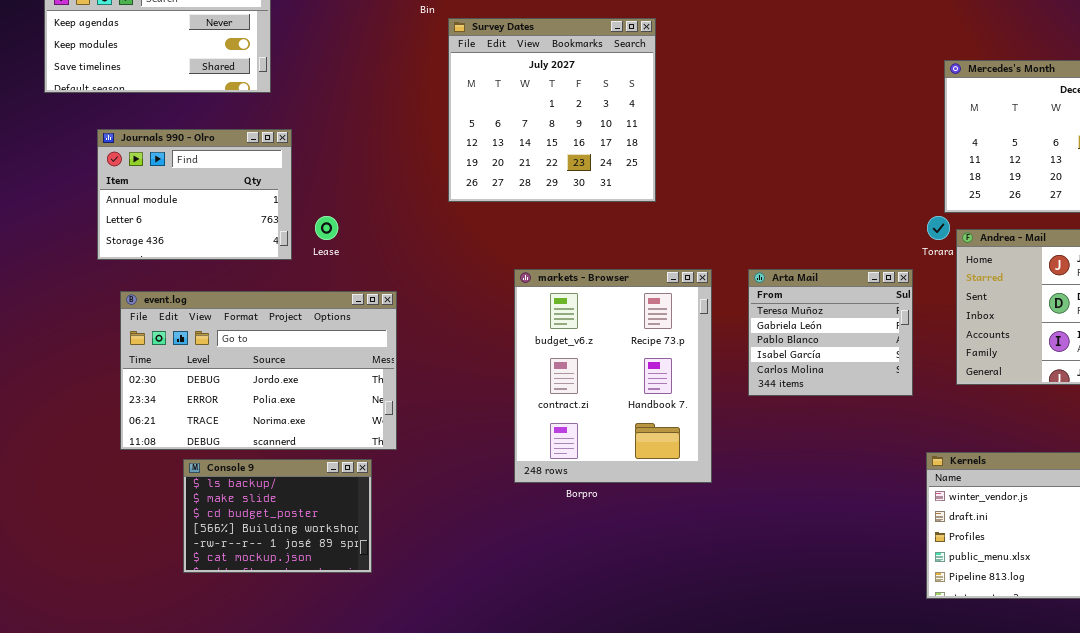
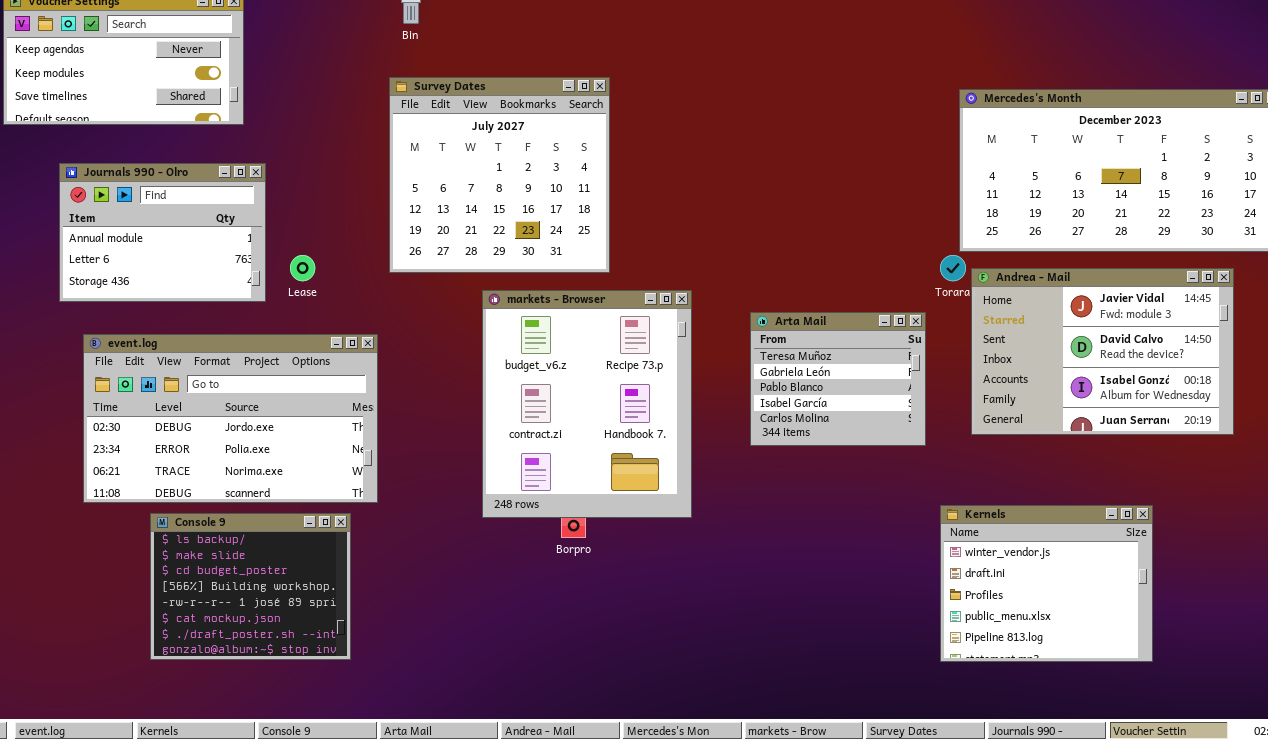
Survey Dates: [448,18,656,202] -> [389,77,610,273], moved
markets - Browser: [514,269,712,483] -> [482,290,692,518], moved
Console 9: [183,459,372,573] -> [150,513,351,660], resized

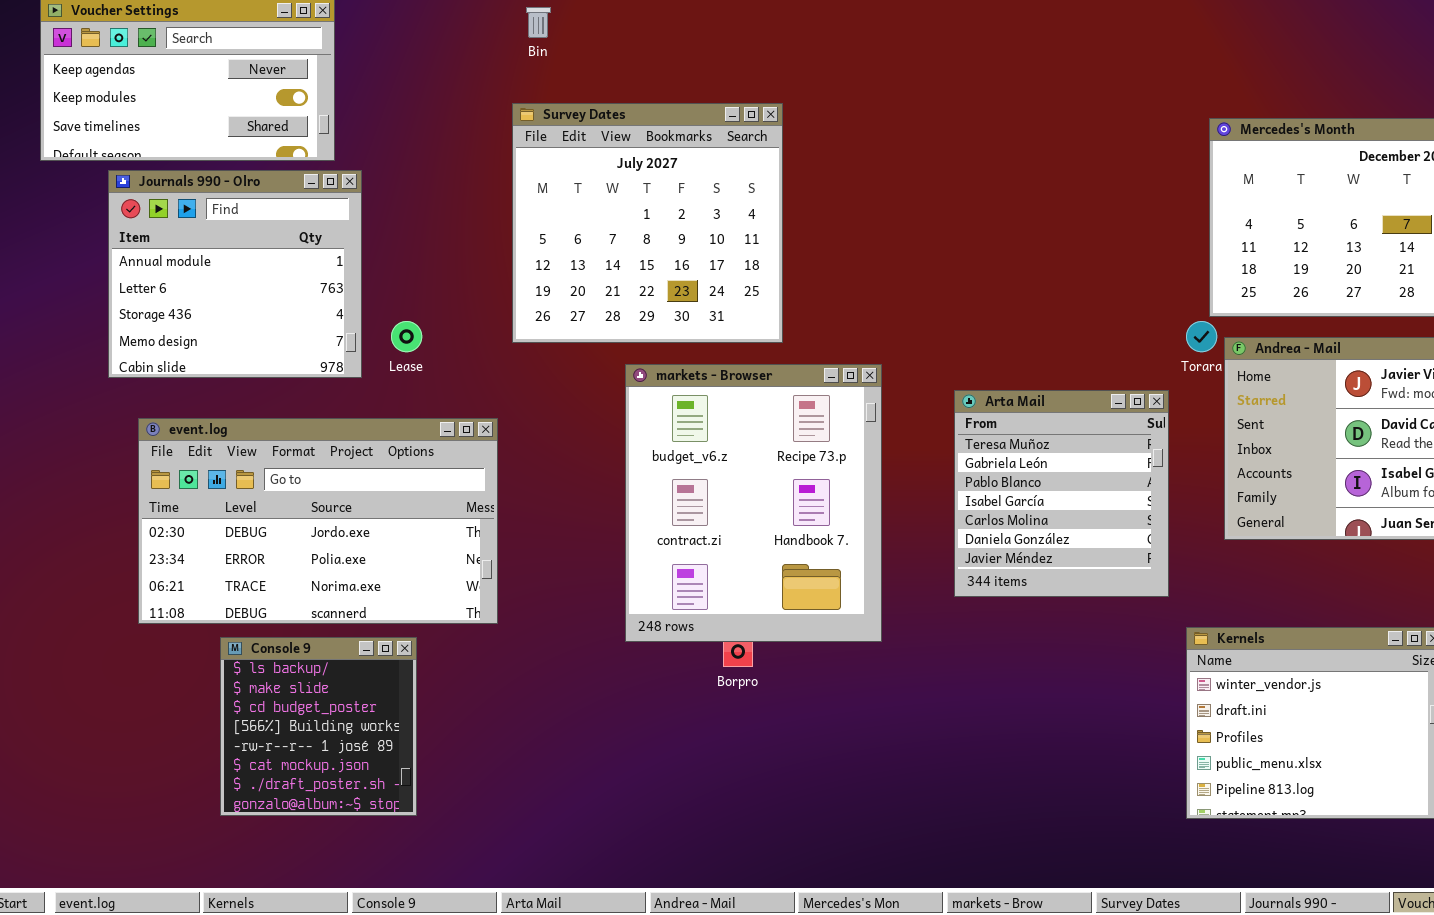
Journals 990 - Olro: [59,163,266,302] -> [108,170,362,378], resized
Arta Mail: [750,312,926,446] -> [954,390,1169,597], resized
Console 9: [150,513,351,660] -> [220,637,417,816], resized

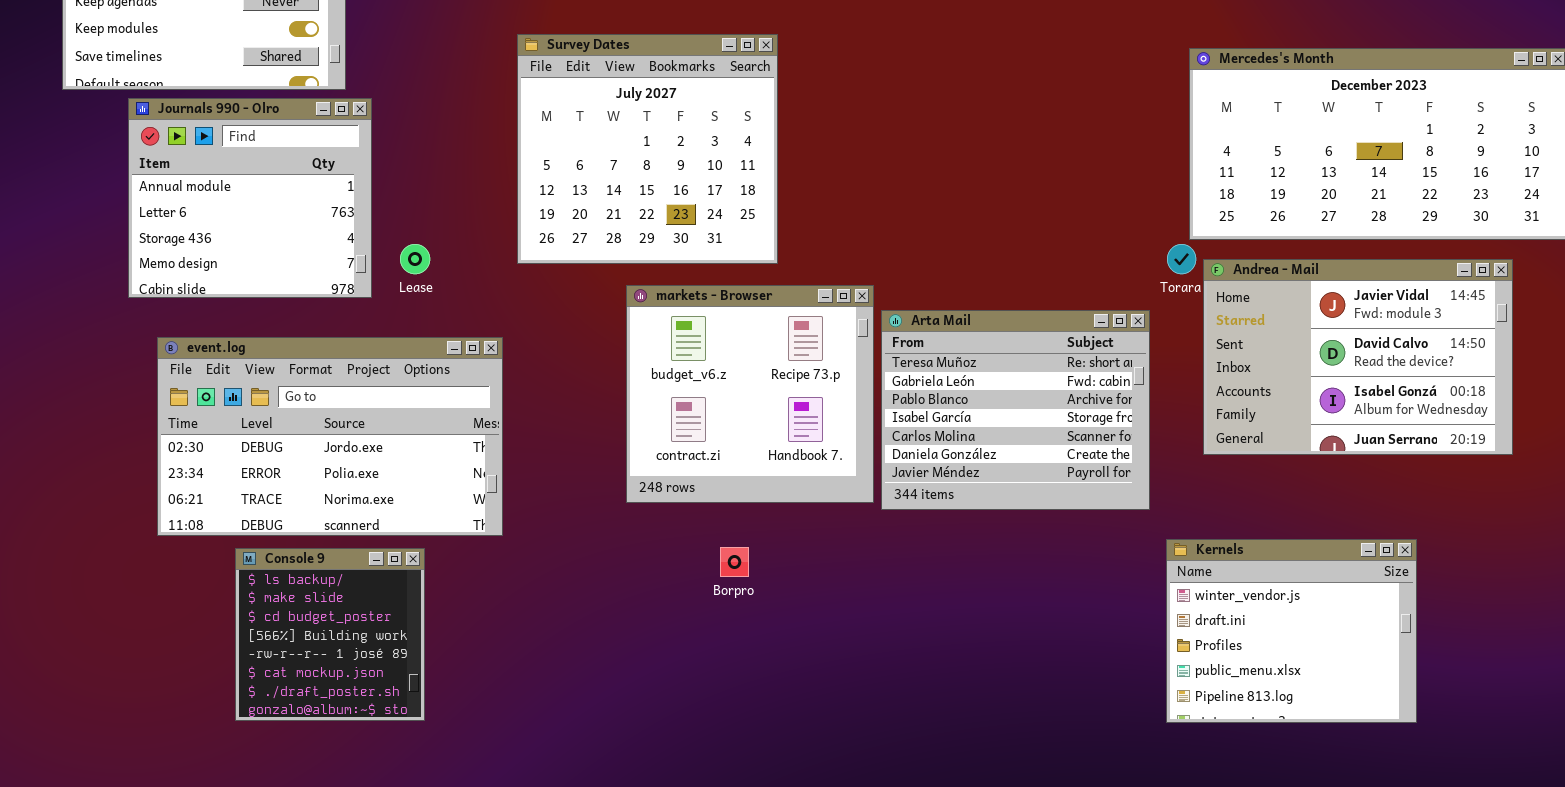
markets - Browser: [625,364,882,642] -> [626,285,874,503], resized
Arta Mail: [954,390,1169,597] -> [881,310,1150,510], resized

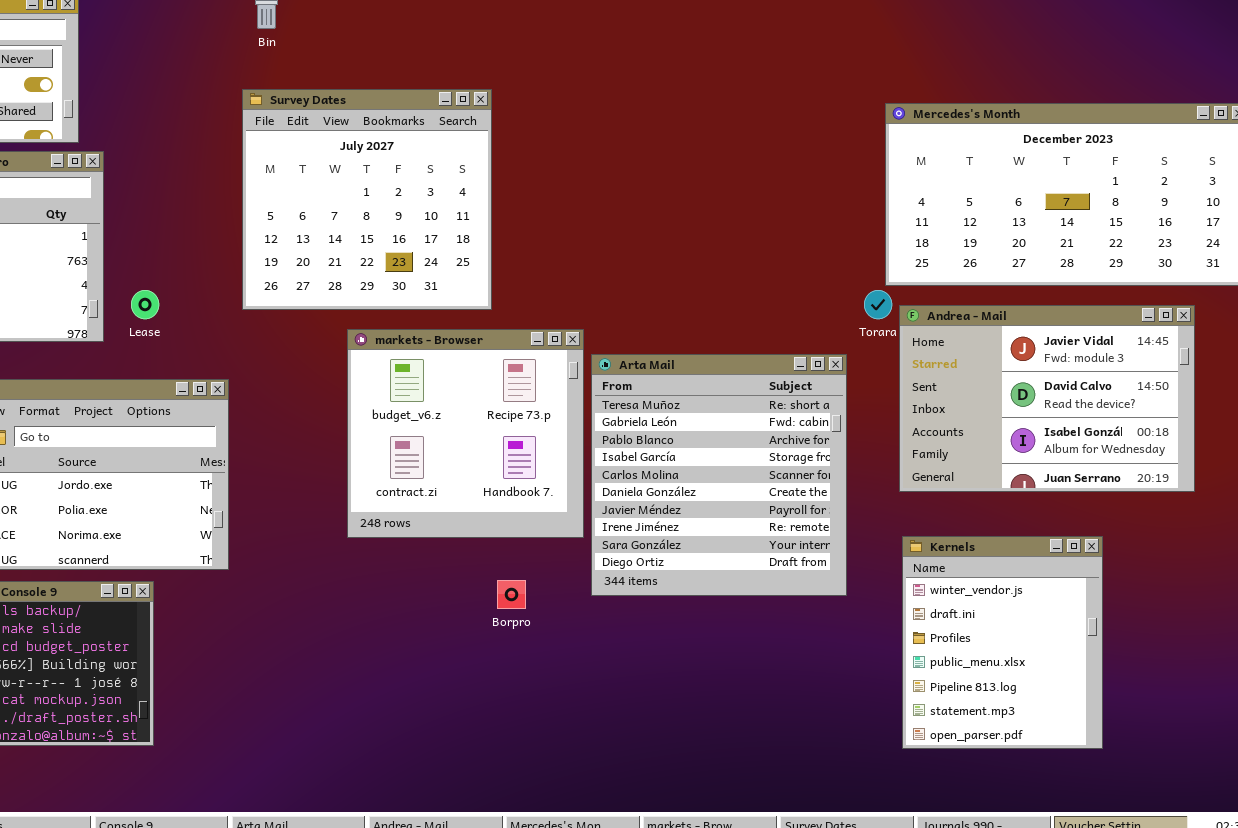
Arta Mail: [881,310,1150,510] -> [591,354,847,596], resized
Kernels: [1166,539,1417,723] -> [902,536,1103,749], resized
Borpro: [720,547,749,577] -> [497,580,526,609], moved

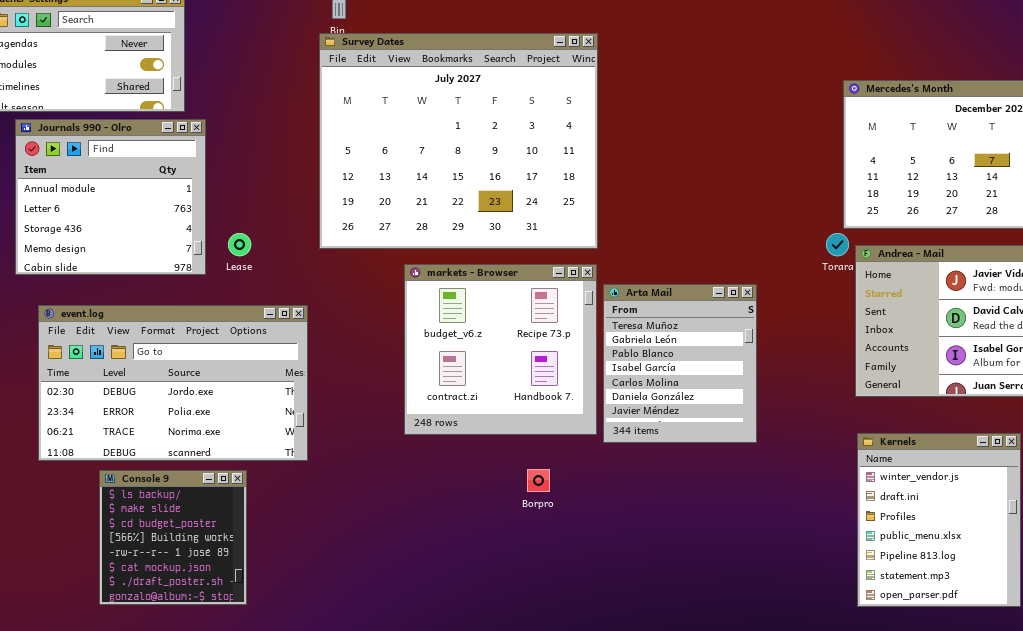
Survey Dates: [242,89,492,310] -> [319,33,598,249], resized
Arta Mail: [591,354,847,596] -> [603,284,757,443], resized

